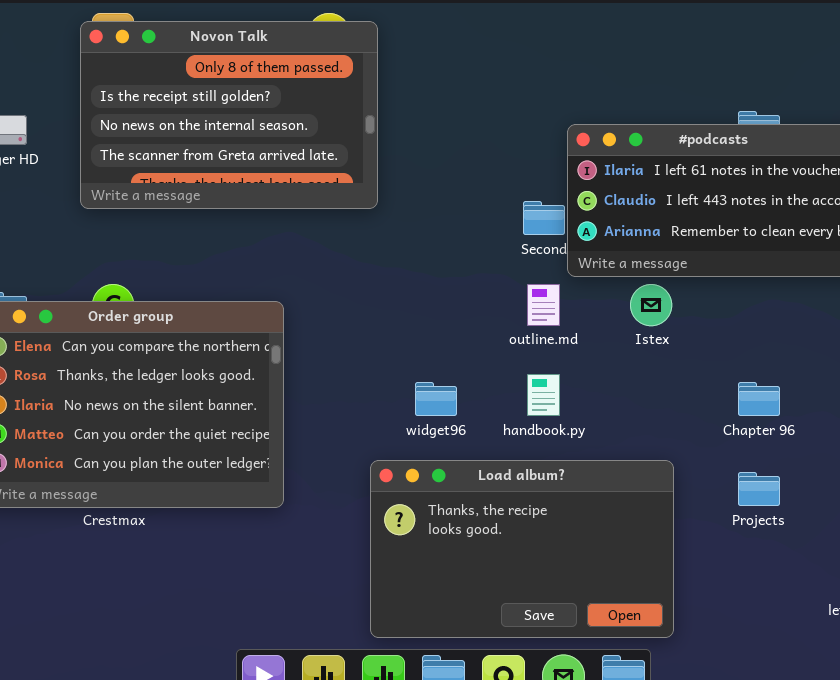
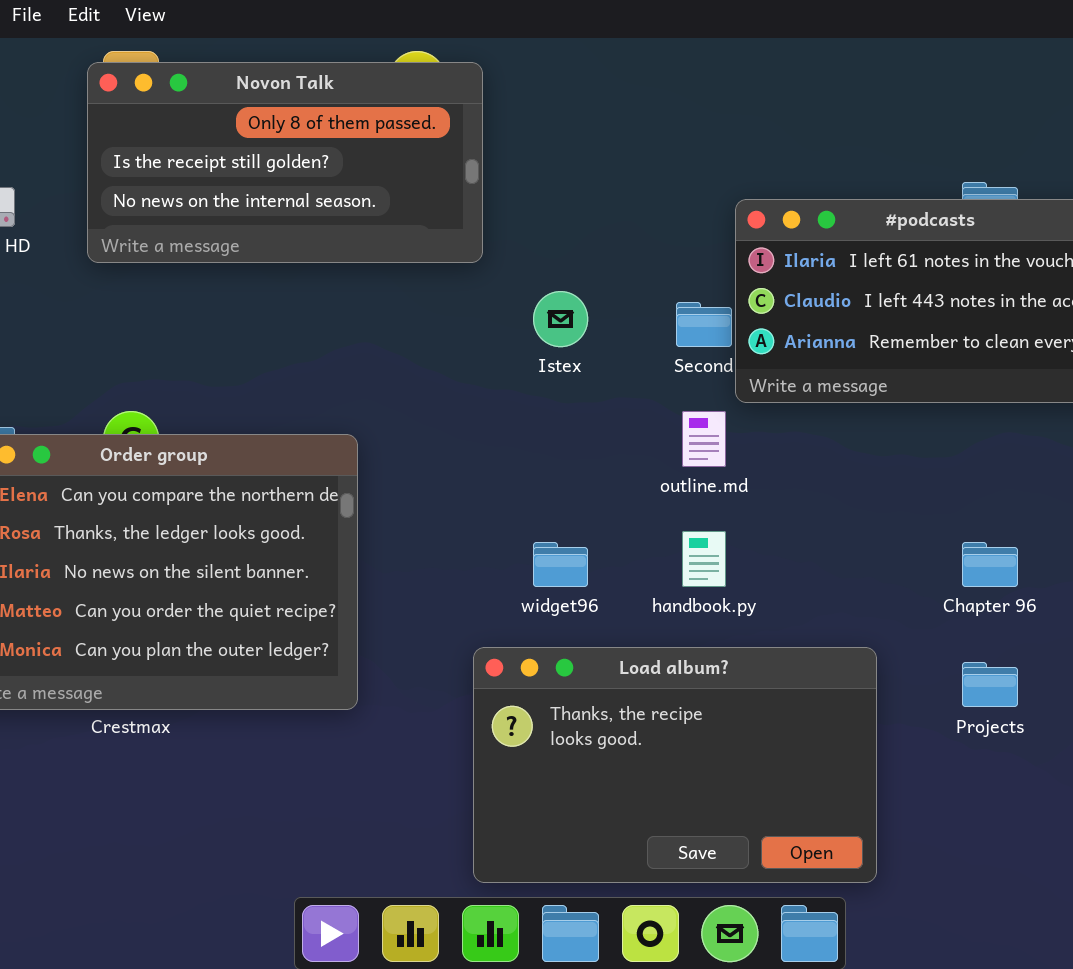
Novon Talk: [80,21,378,209] -> [87,62,483,263], resized
Istex: [630,284,672,326] -> [533,291,588,347], moved

